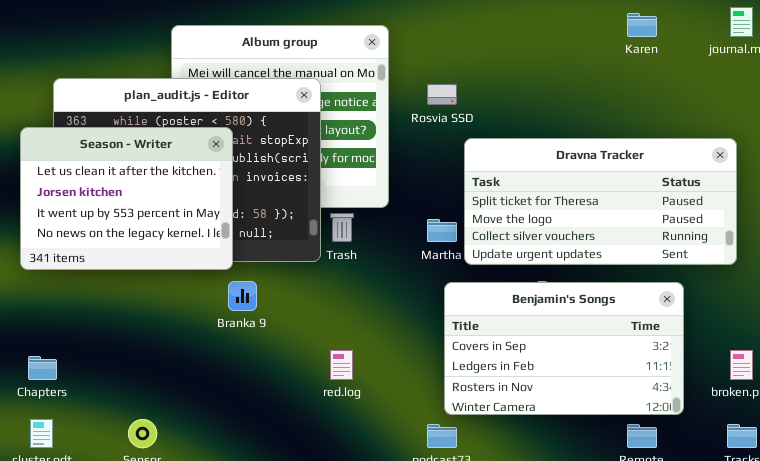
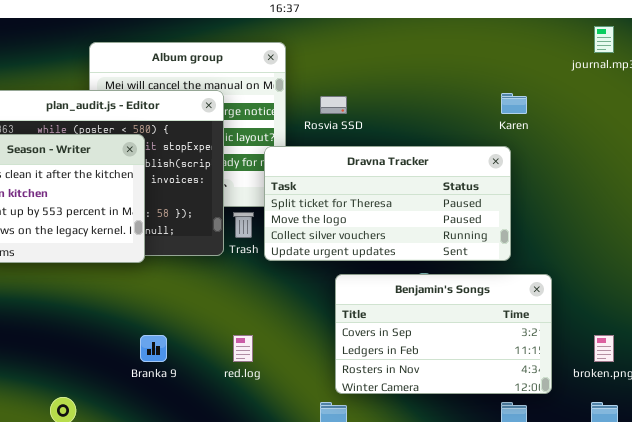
Karen: [627,13,657,37] -> [501,93,527,114], moved
Dravna Tracker: [464,138,737,265] -> [264,146,511,261], moved
Branka 9: [228,281,257,311] -> [140,335,167,362], moved

